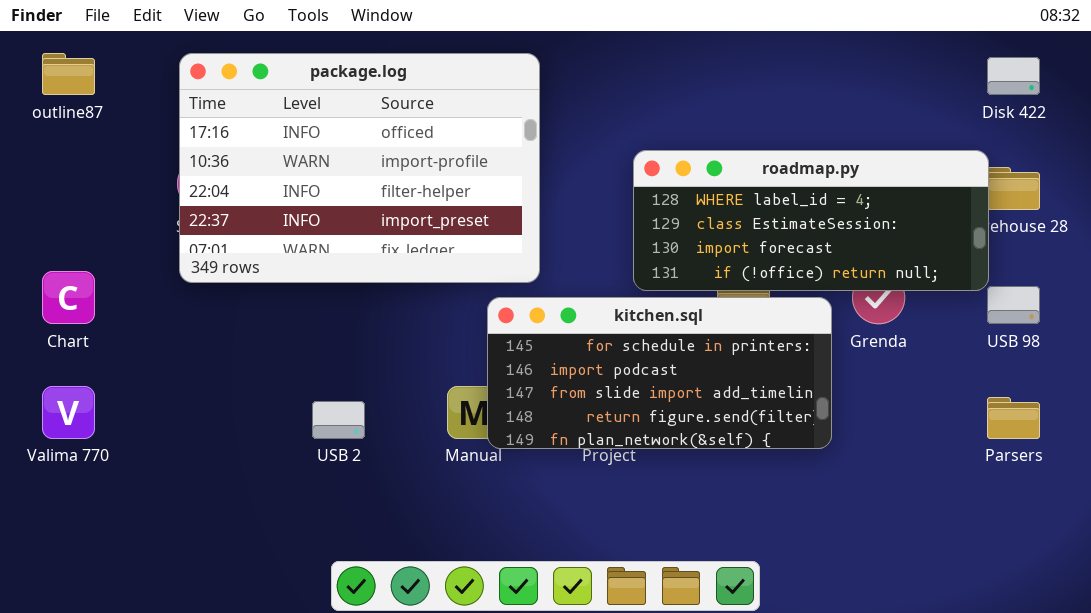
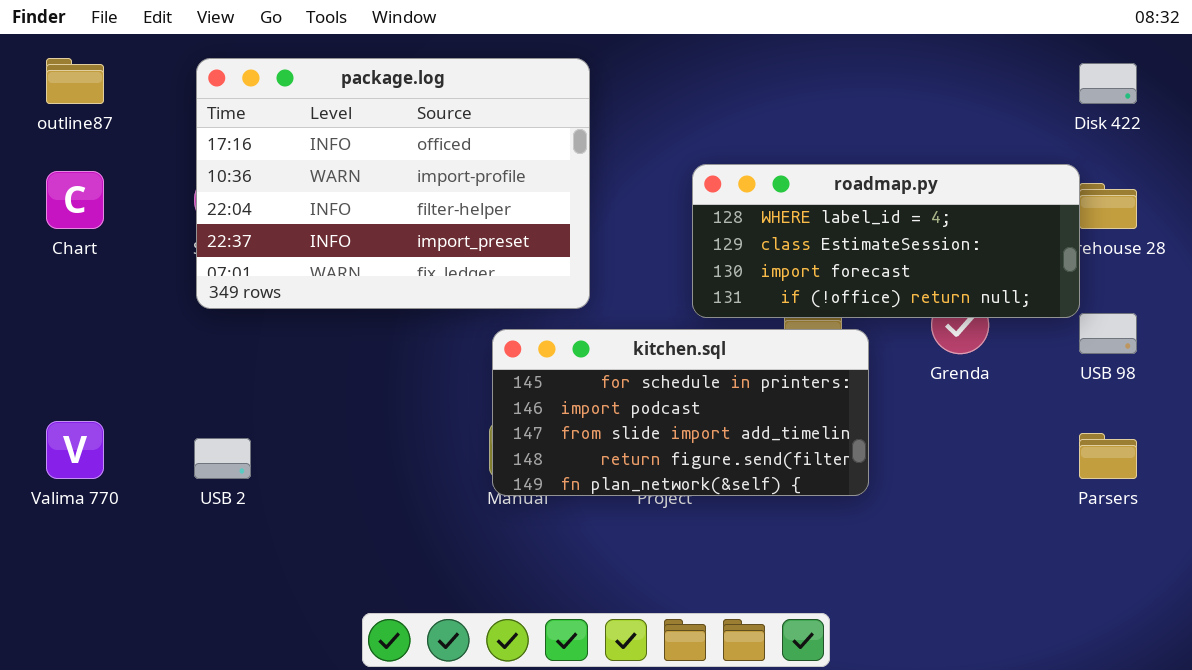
Chart: [42,271,95,324] -> [46,171,104,229], moved
kitchen.sql: [487,297,832,449] -> [492,329,869,496], moved
USB 2: [312,401,365,439] -> [194,438,251,479], moved

